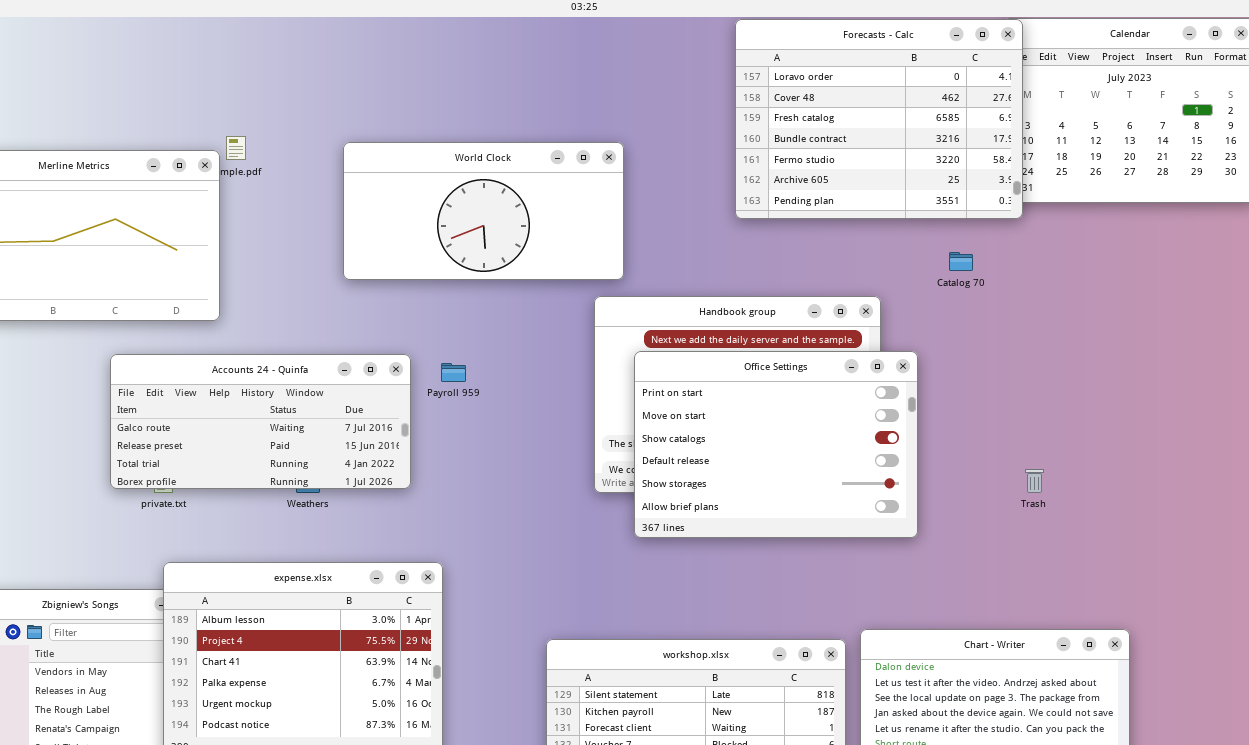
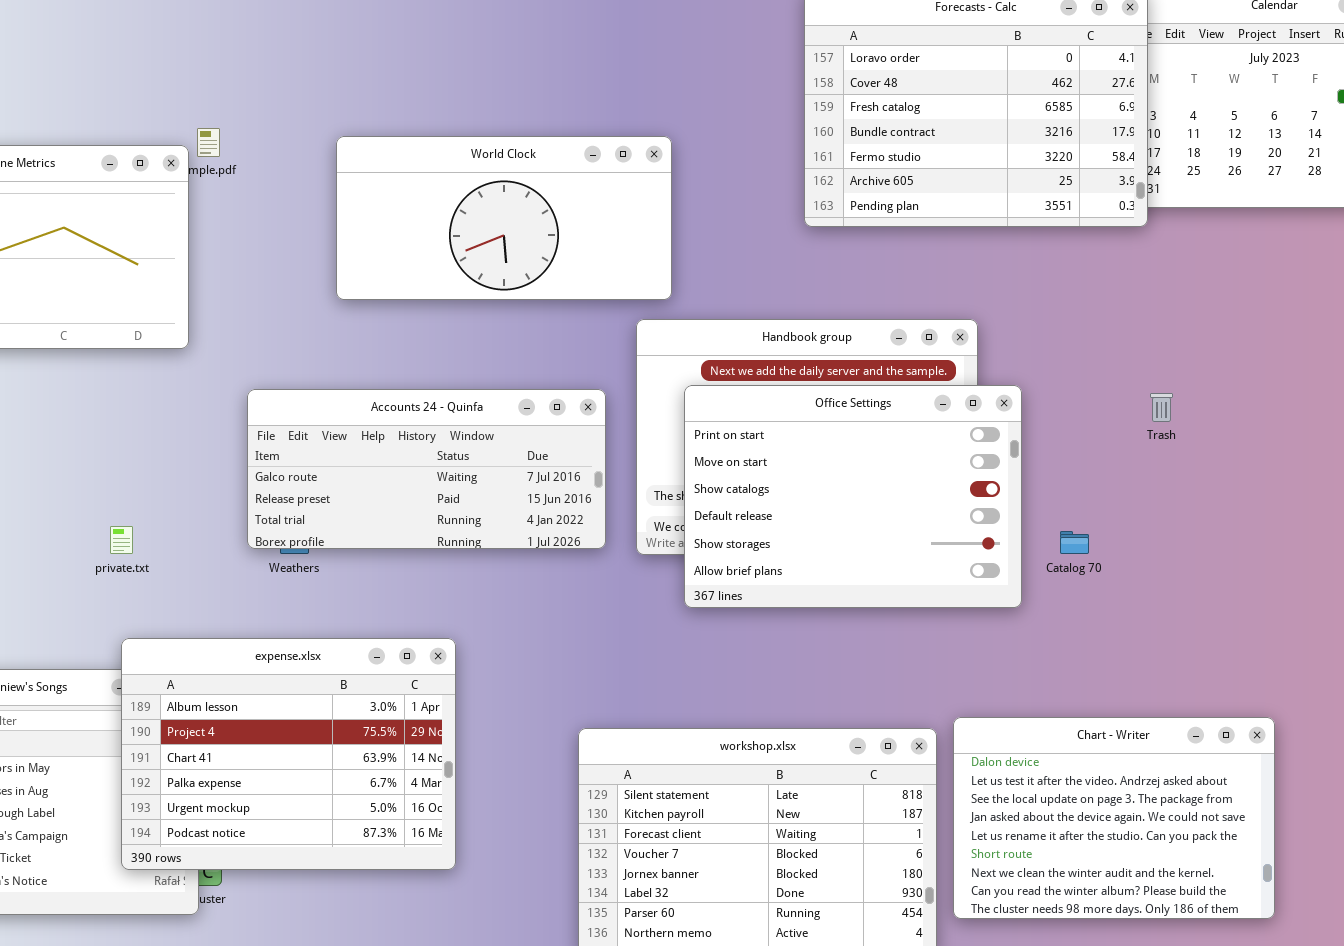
Catalog 70: [949,252,973,271] -> [1060,531,1089,554], moved
Accounts 24 - Quinfa: [110,354,411,489] -> [247,389,606,549], moved
Trash: [1025,469,1044,493] -> [1150,393,1173,422], moved

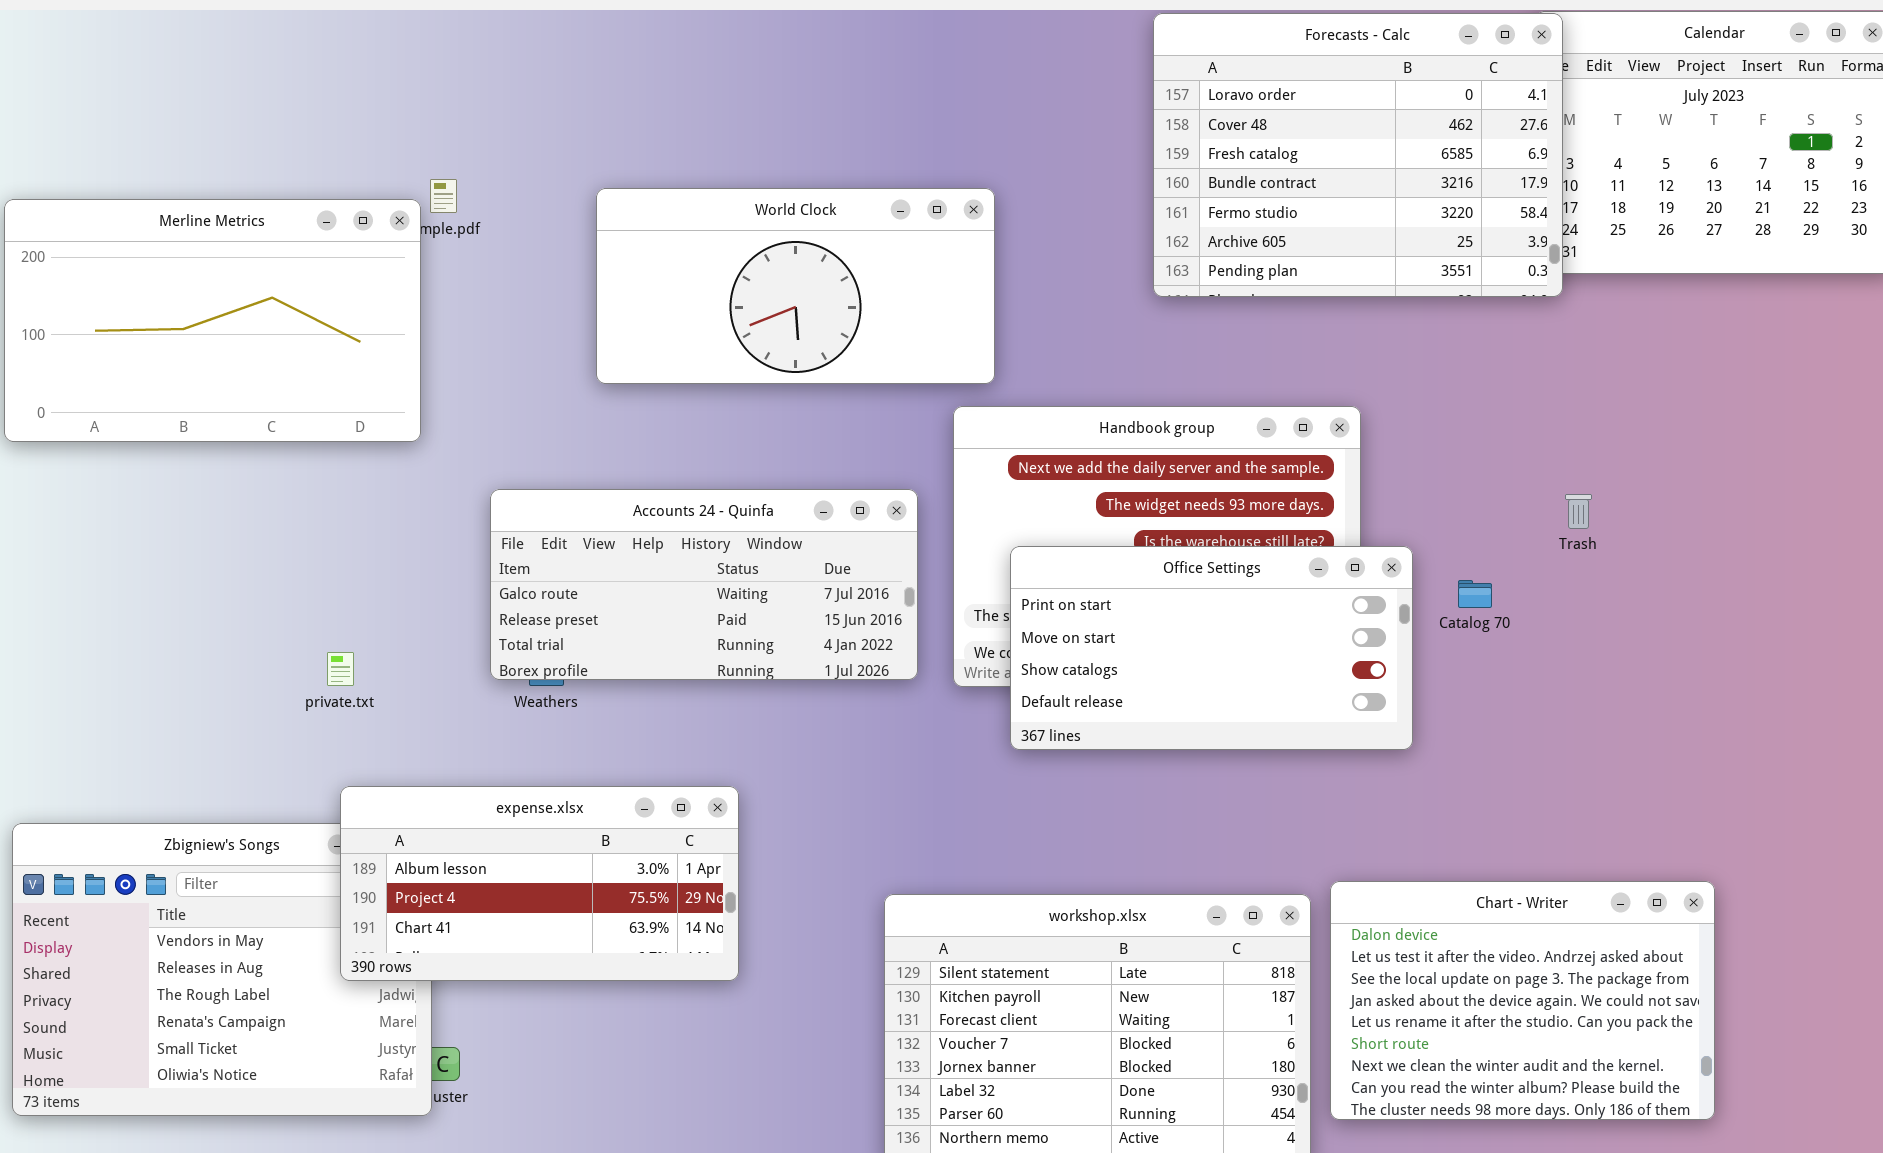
Office Settings: [684,385,1022,608] -> [1010,546,1413,750], resized
Catalog 70: [1060,531,1089,554] -> [1458,580,1492,608], moved
expense.xlsx: [121,638,456,870] -> [340,786,739,981], resized

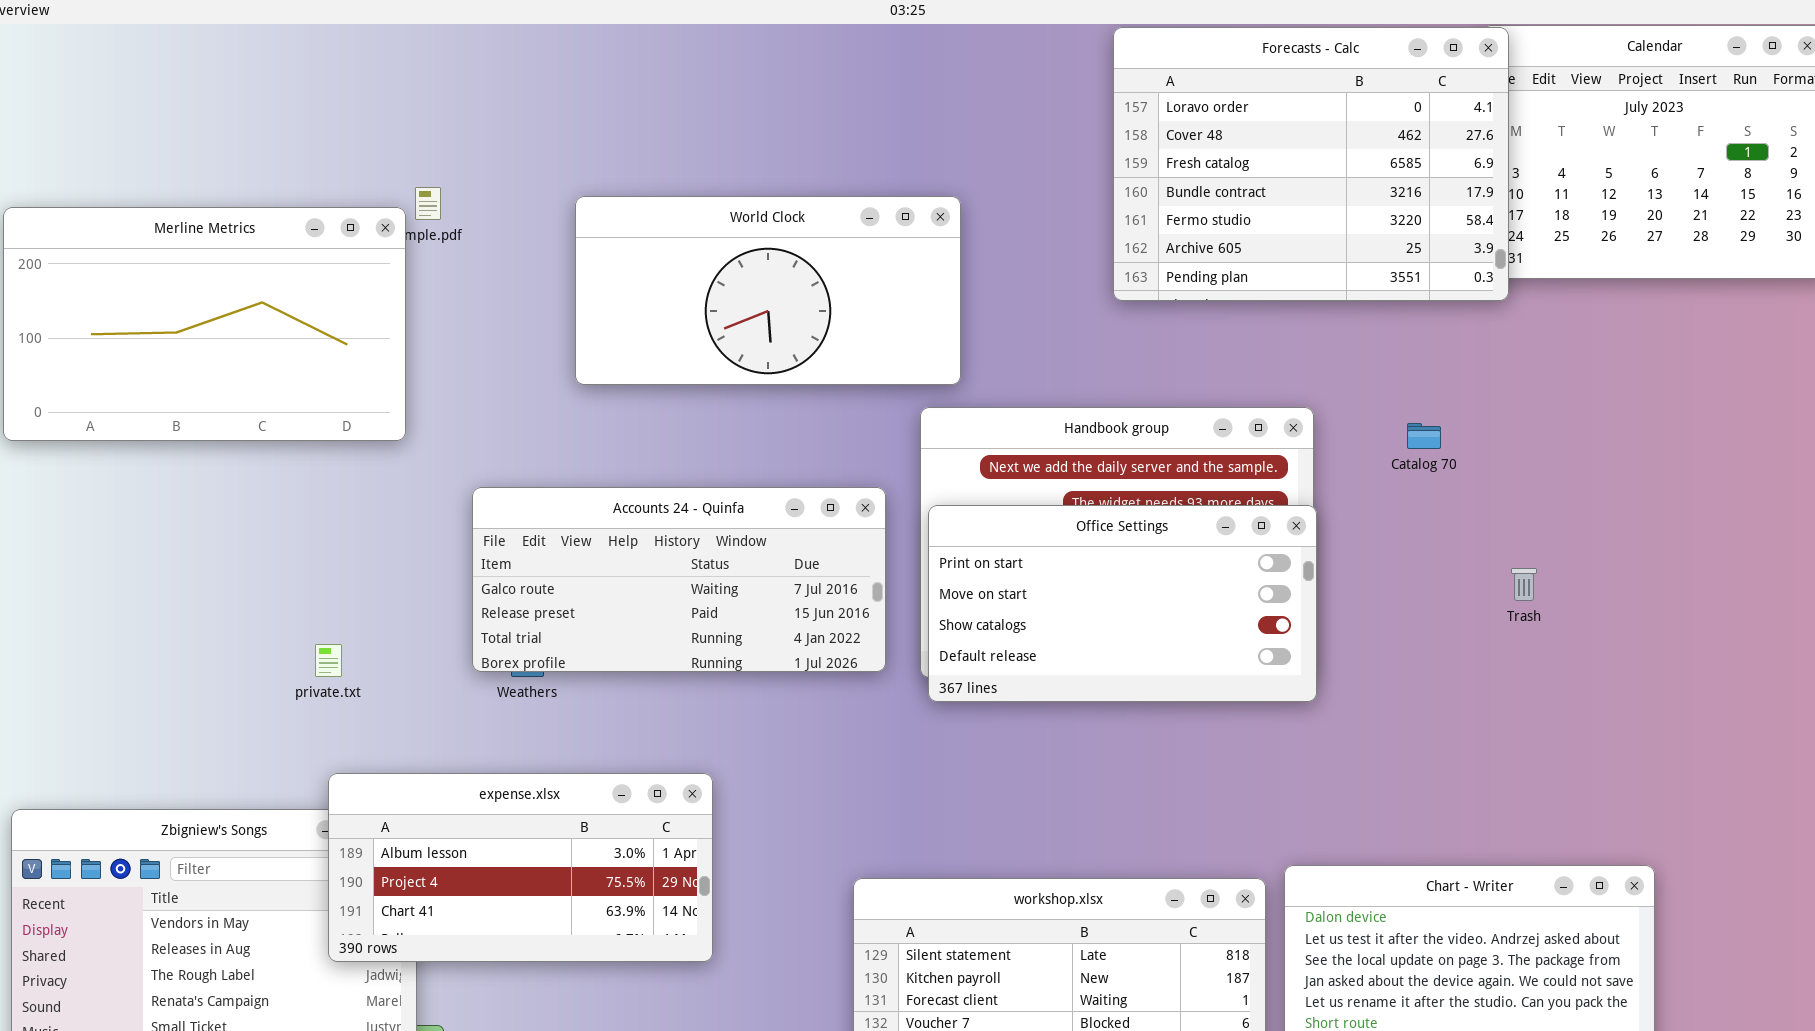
Trash: [1565,494,1592,529] -> [1511,568,1537,601], moved
Office Settings: [1010,546,1413,750] -> [928,505,1317,702], moved
Catalog 70: [1458,580,1492,608] -> [1407,423,1441,449], moved

